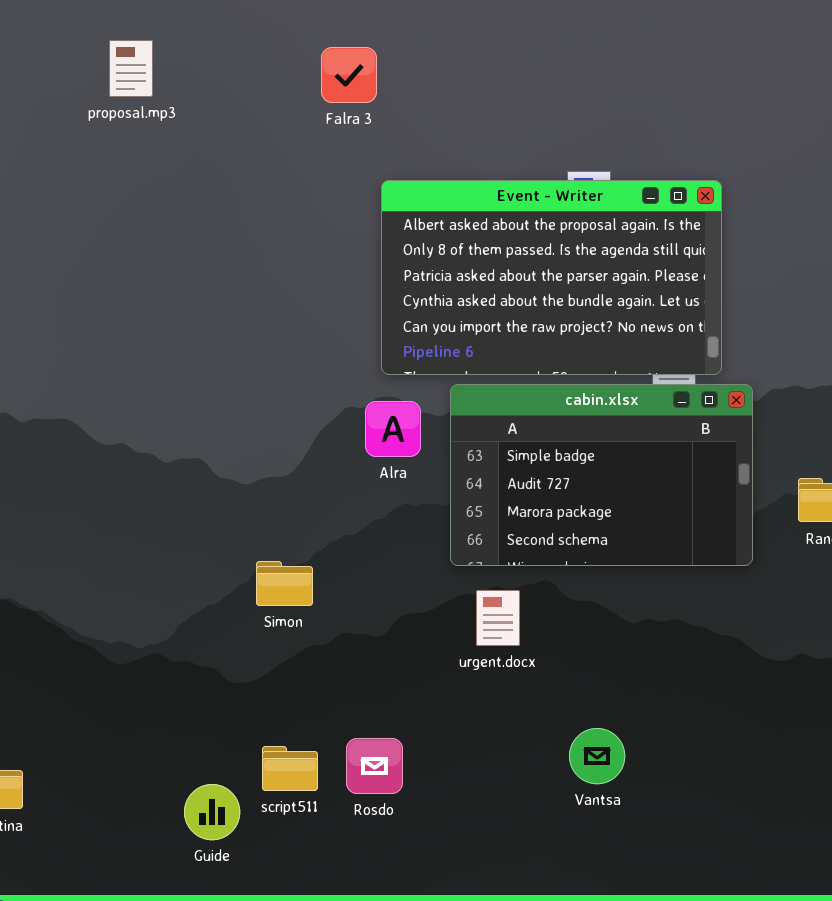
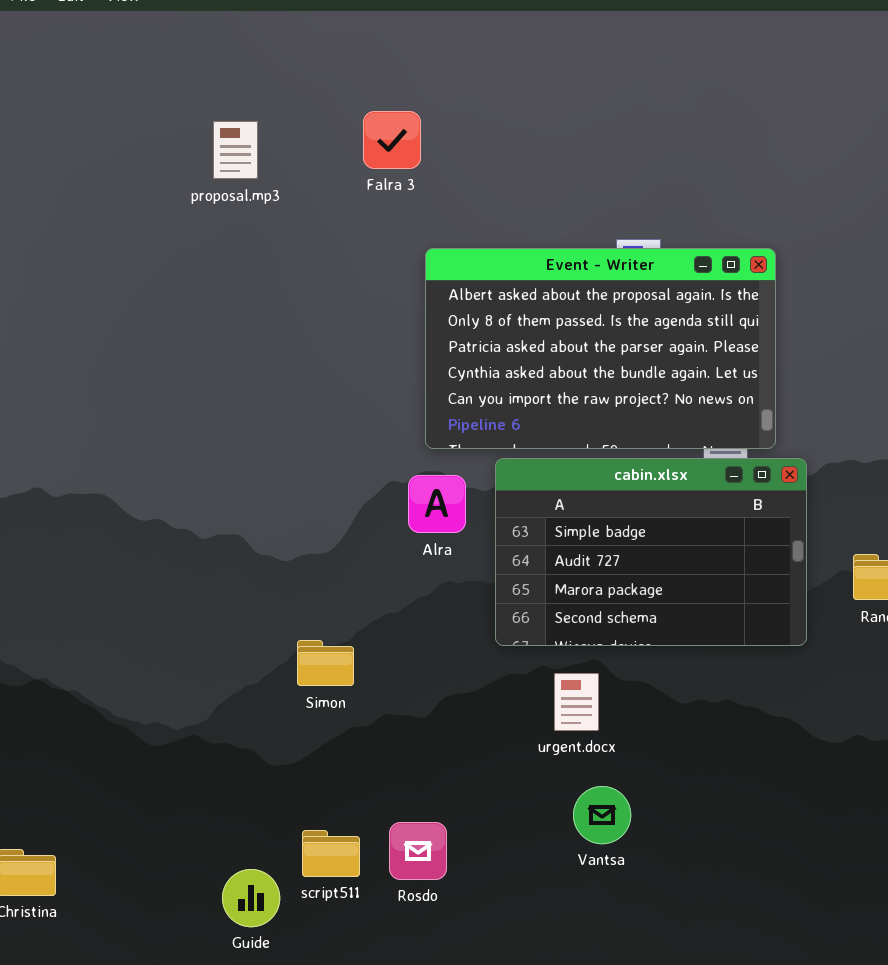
proposal.mp3: [109,40,153,97] -> [213,121,258,179], moved
urgent.docx: [476,590,520,646] -> [554,673,599,731], moved
Vantsa: [569,728,625,784] -> [573,786,631,844], moved

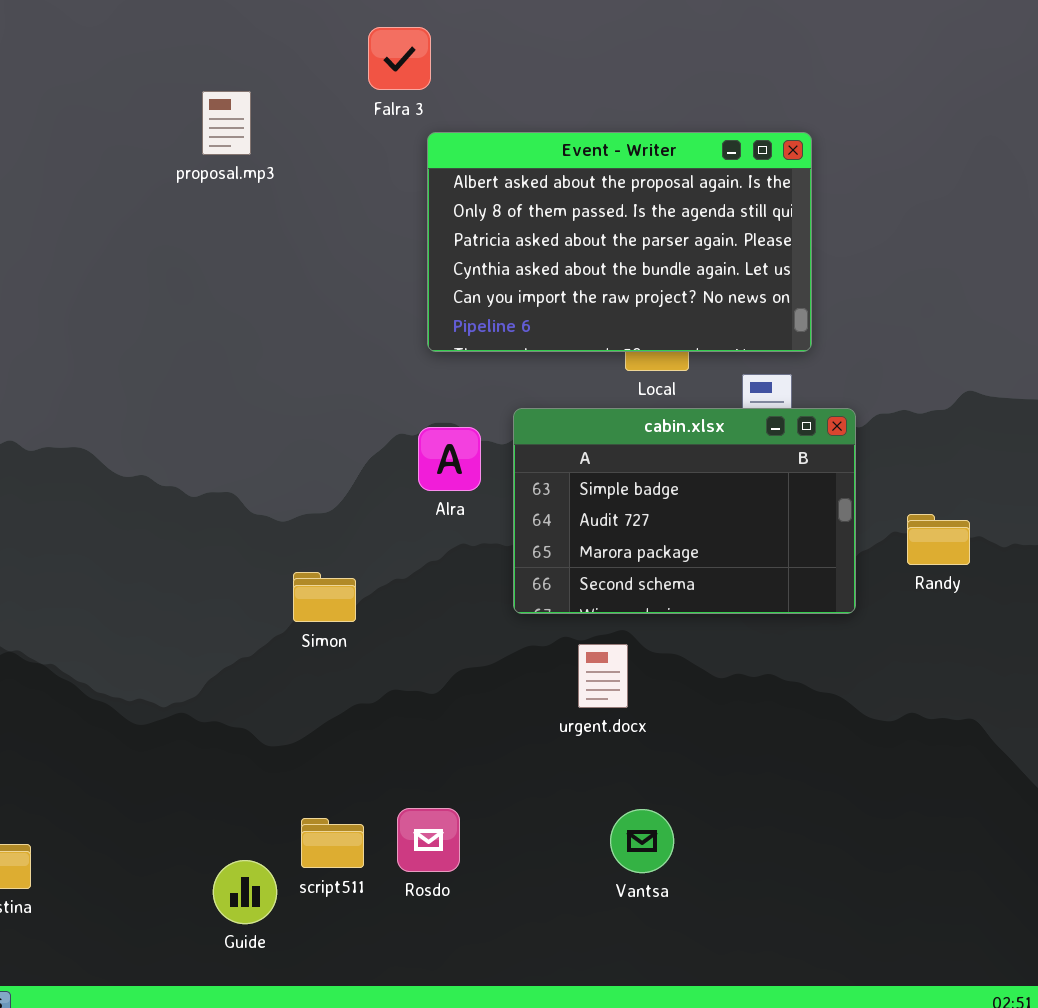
proposal.mp3: [213,121,258,179] -> [202,91,251,155], moved
Event - Writer: [425,248,776,449] -> [427,132,812,352], moved
Simon: [297,640,354,686] -> [293,572,356,622], moved
Vantsa: [573,786,631,844] -> [610,809,674,873], moved

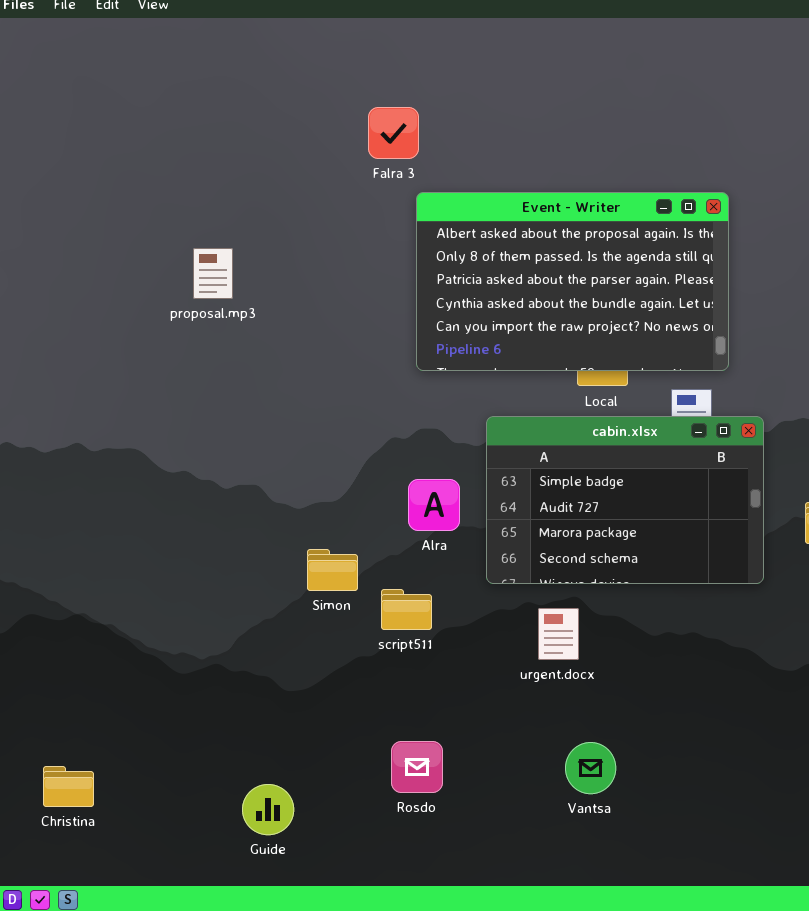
proposal.mp3: [202,91,251,155] -> [193,248,233,299], moved
Alra: [418,427,481,491] -> [408,479,460,531], moved
script511: [301,818,364,868] -> [381,589,432,630], moved

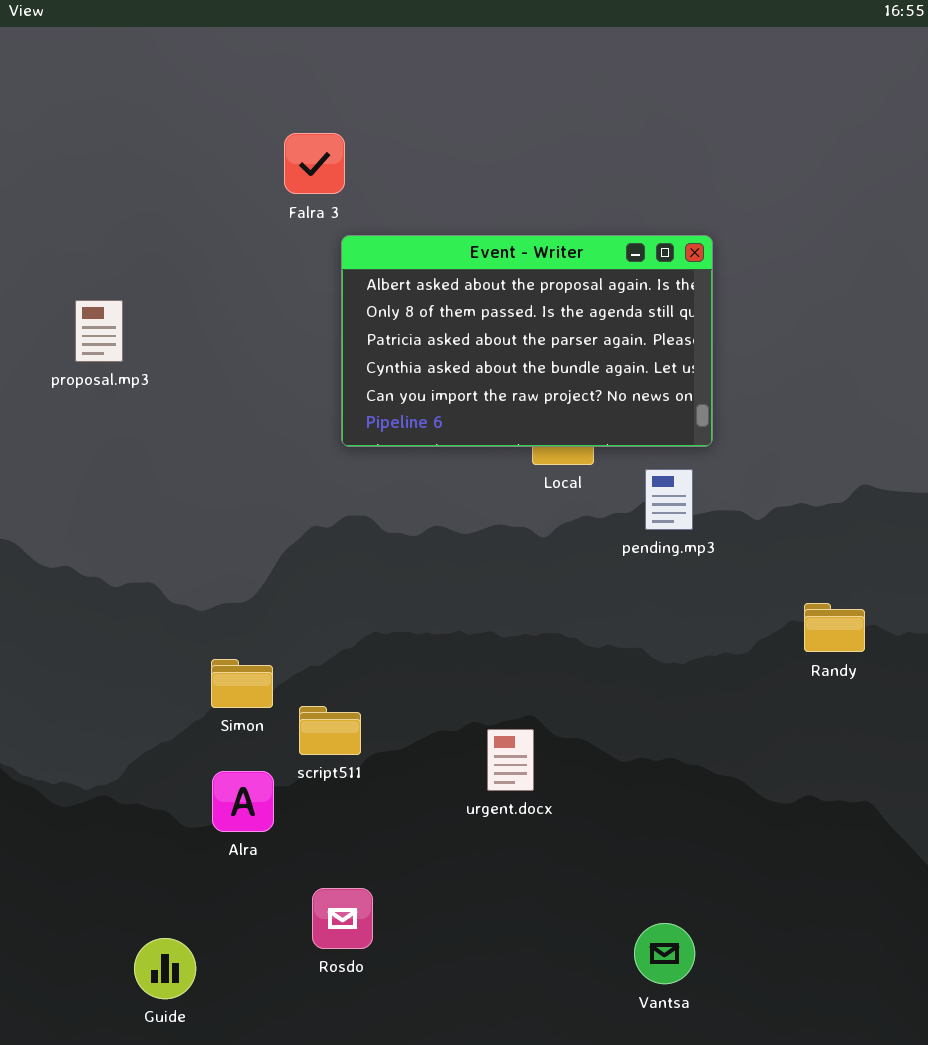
cabin.xlsx: [486,416,764,584] -> none, closed
Alra: [408,479,460,531] -> [212,771,274,832], moved
Vantsa: [565,742,616,794] -> [634,923,695,984], moved

